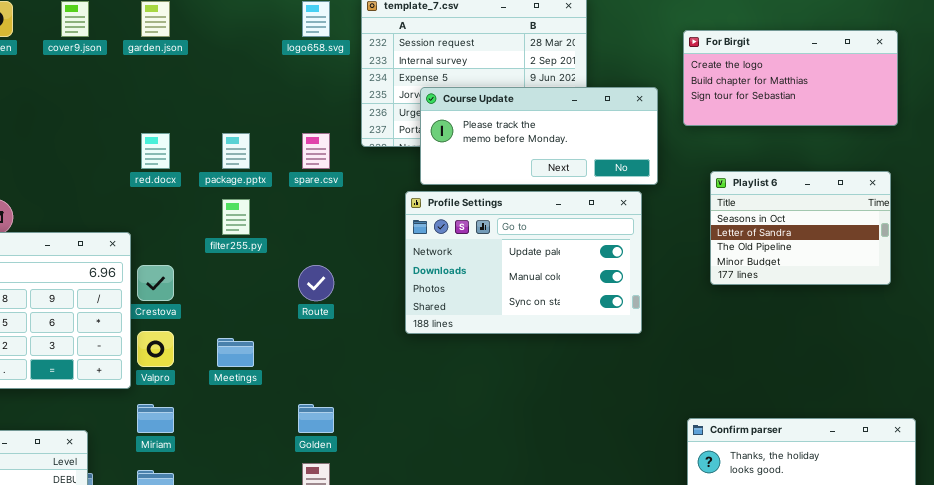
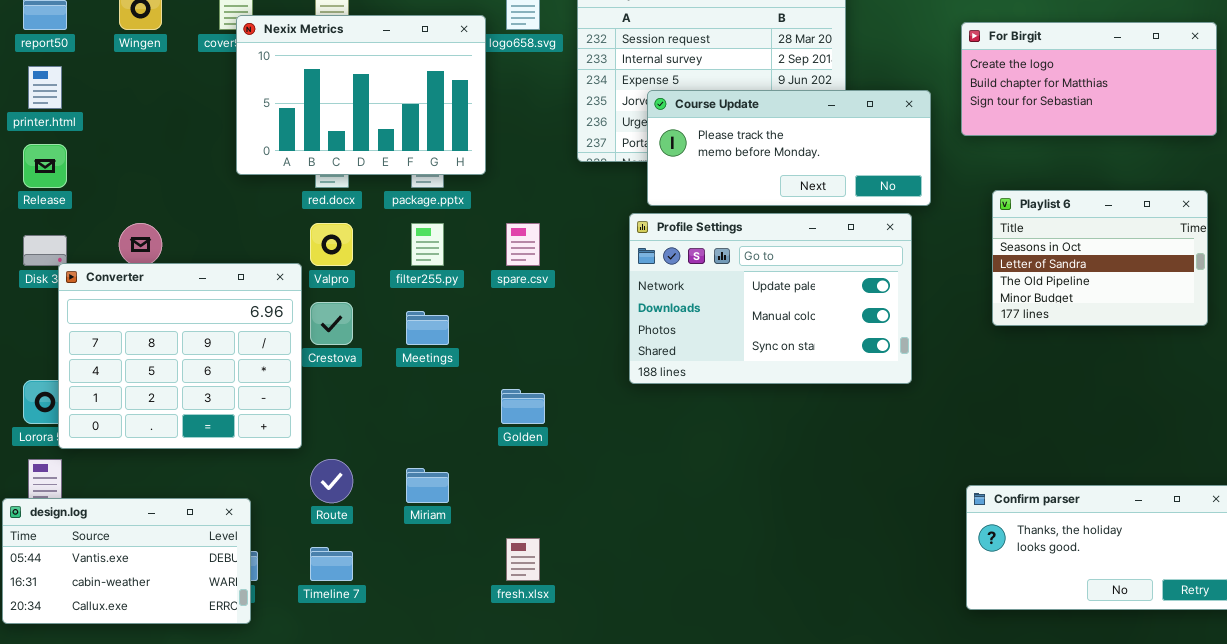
Nexix Metrics: none -> [236,15,486,175], opened
spare.csv: [302,133,330,169] -> [506,223,540,266], moved
Route: [298,265,334,301] -> [310,459,353,503], moved
Valpro: [137,331,174,367] -> [310,223,353,266], moved
Meetings: [217,338,254,367] -> [406,311,449,345], moved
Miriam: [137,404,174,433] -> [406,468,449,503], moved
Golden: [298,404,334,433] -> [501,389,545,424], moved

